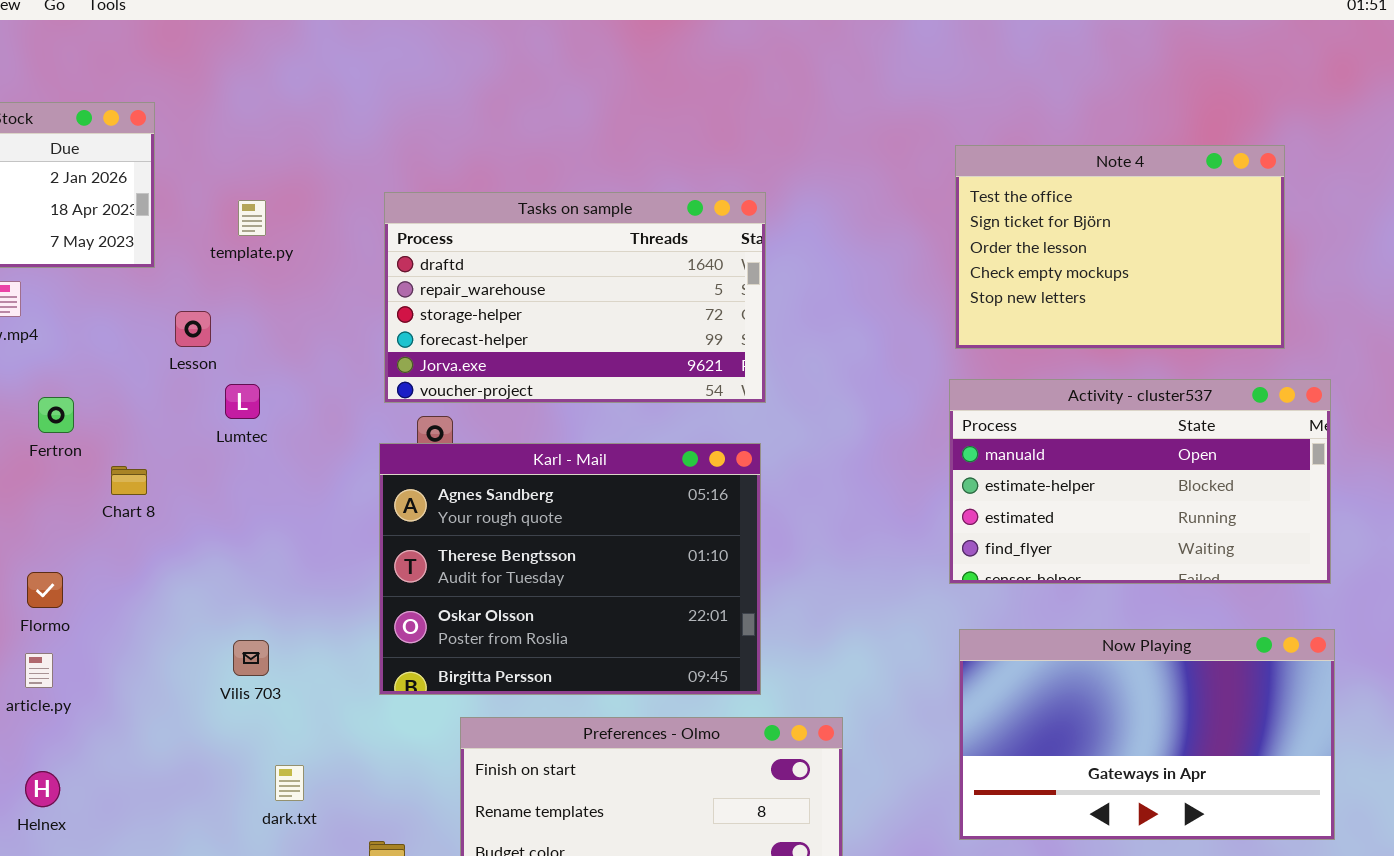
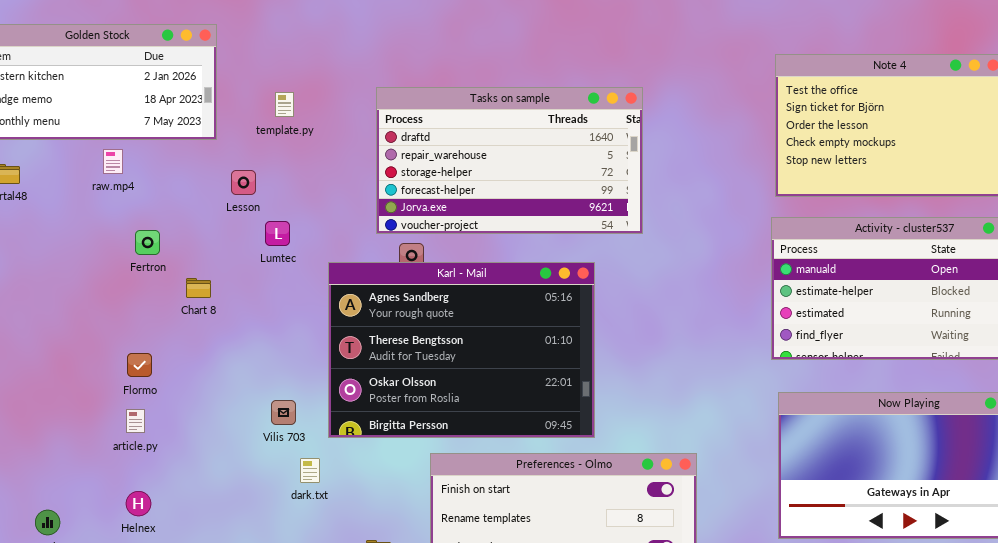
Karl - Mail: [379,443,761,695] -> [328,262,595,438], moved
dark.txt: [275,765,304,801] -> [300,458,320,483], moved

